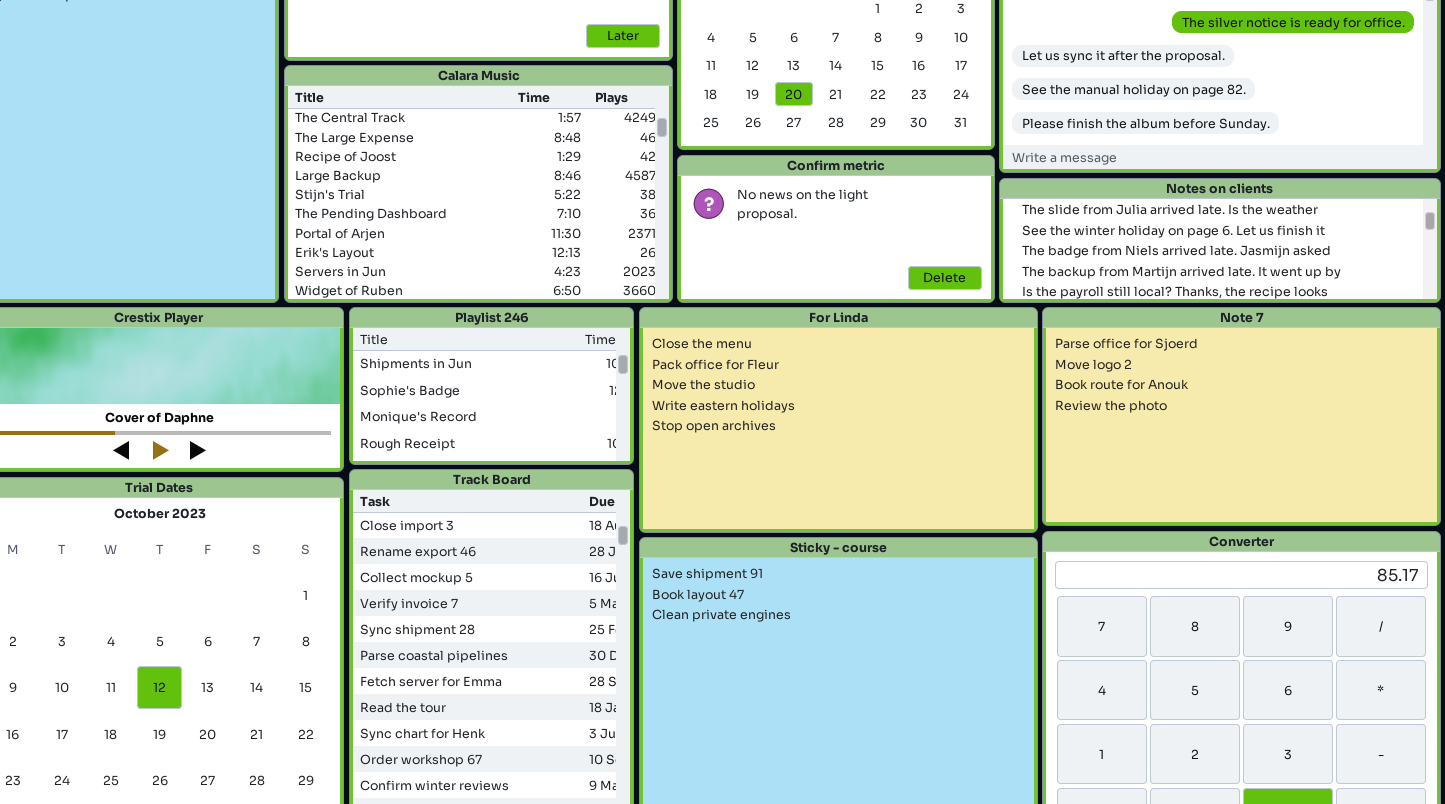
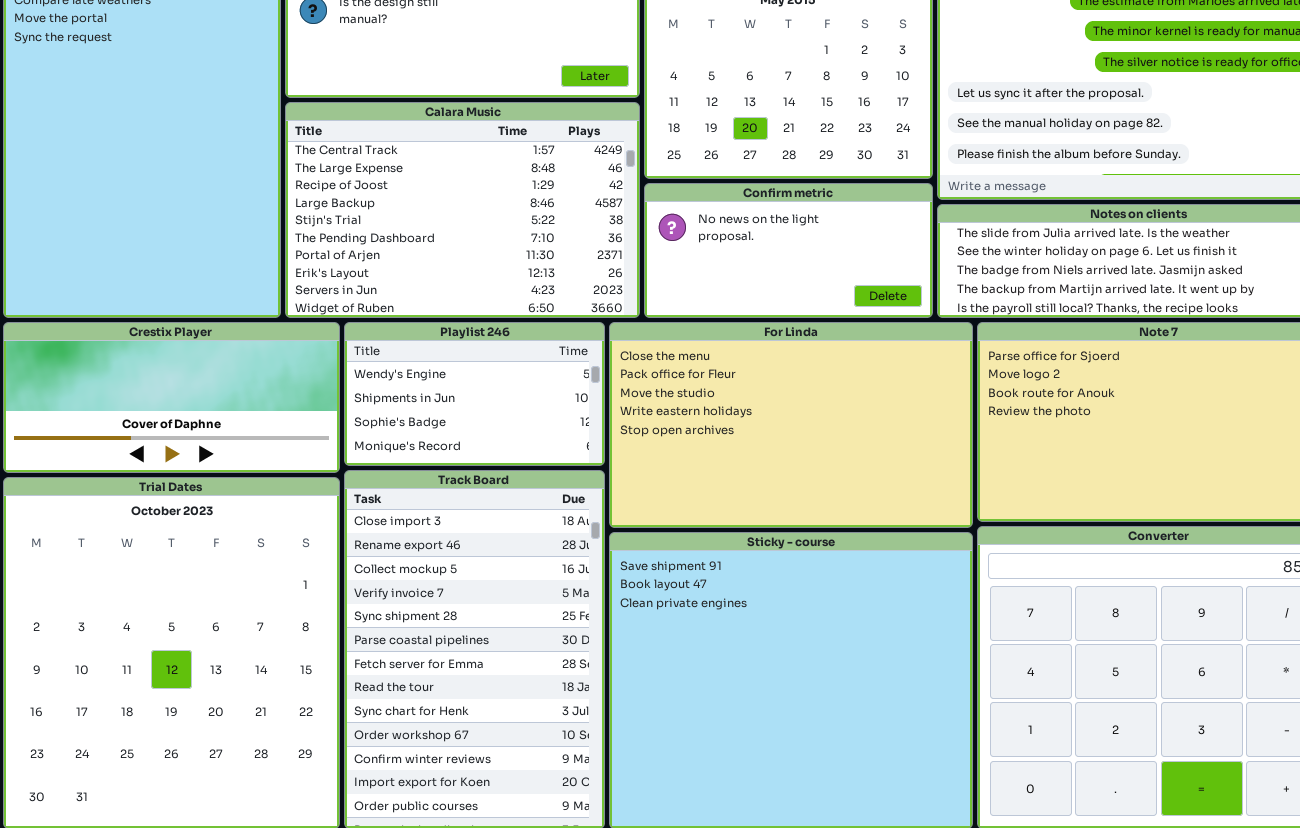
Playlist 246: [349,307,634,465] -> [344,322,605,466], scrolled up 1 row

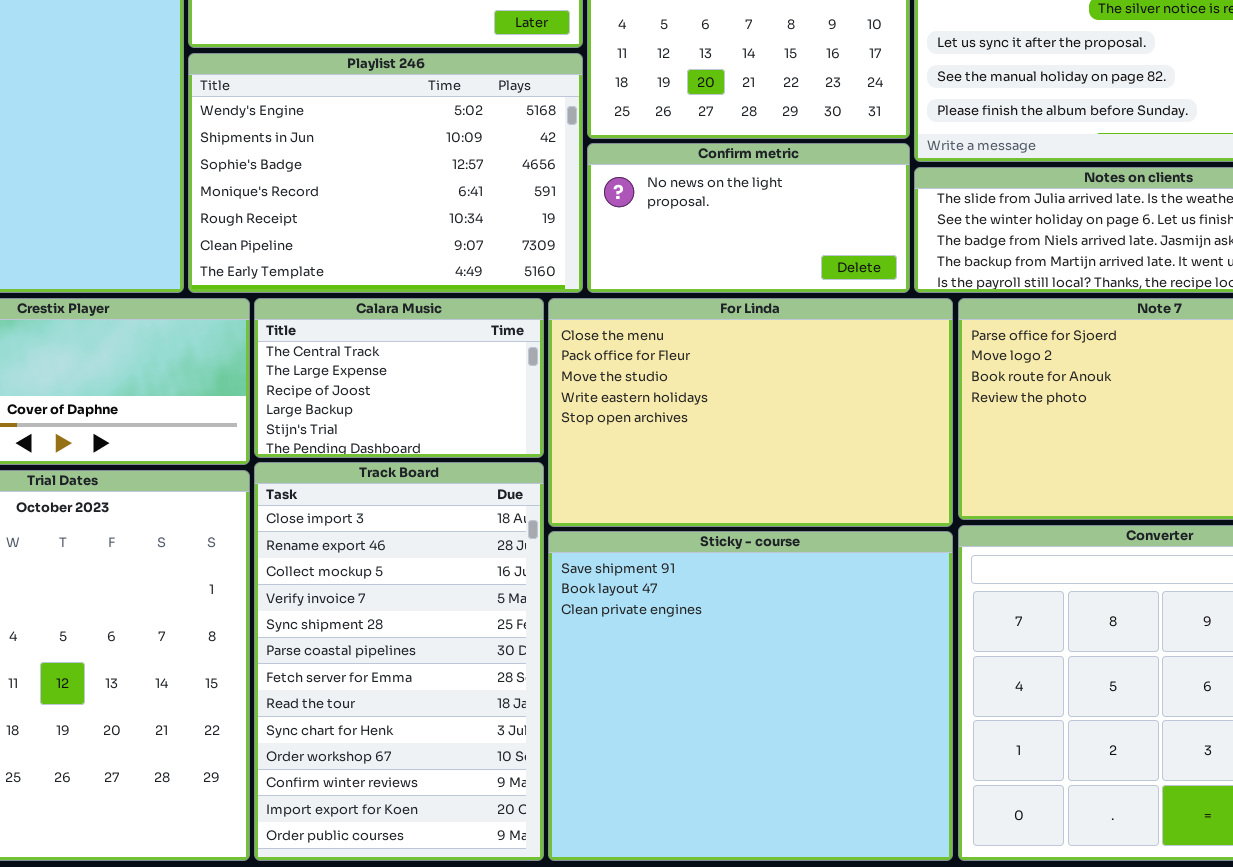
Calara Music: [285,102,640,318] -> [254,298,544,458], moved, resized
Playlist 246: [344,322,605,466] -> [188,53,583,293], moved, resized

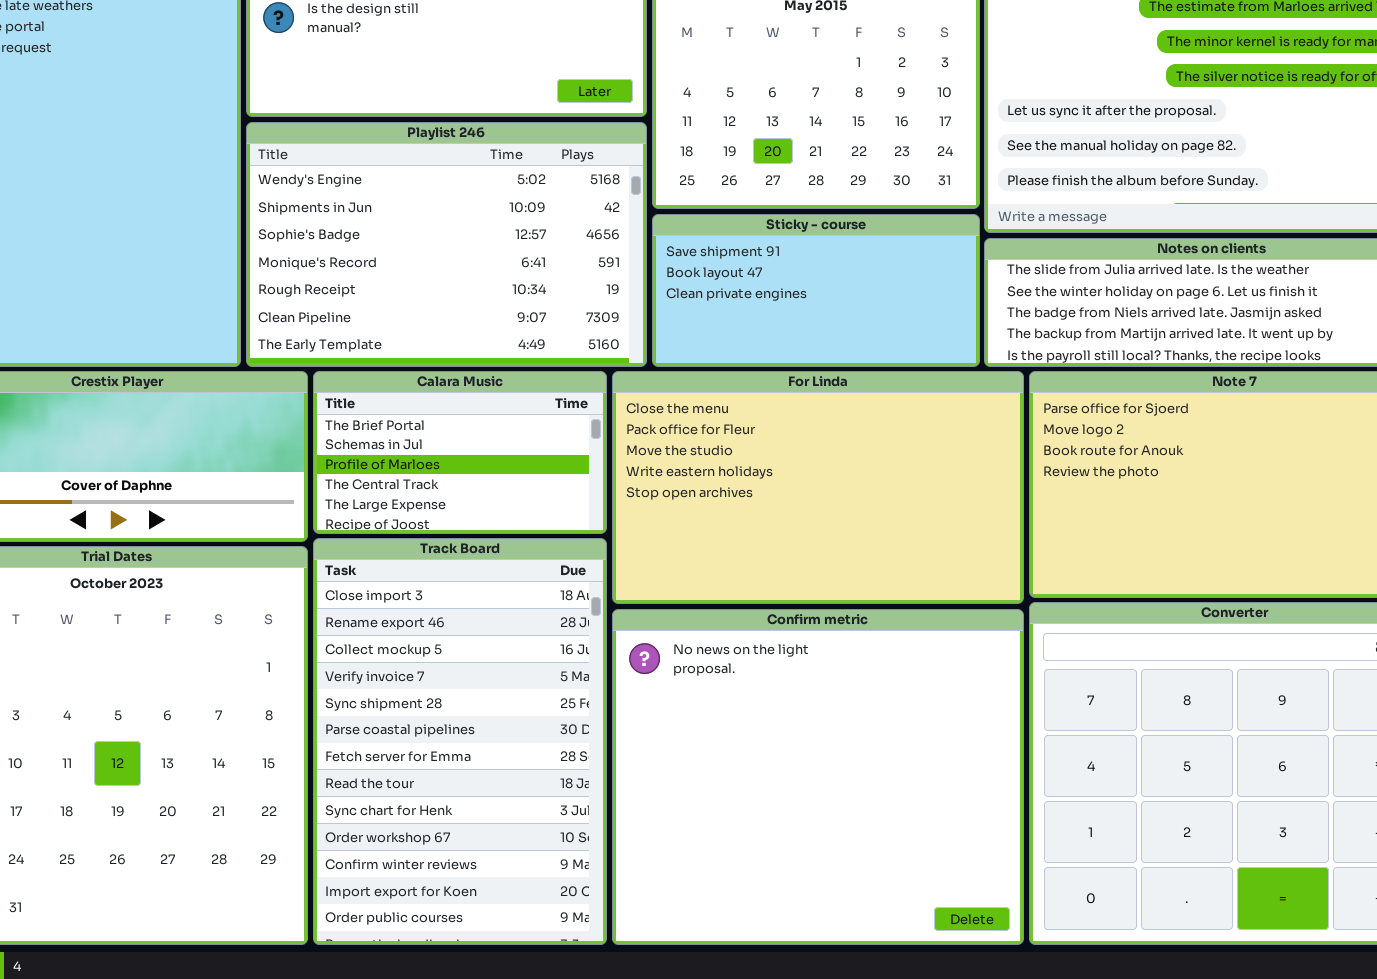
Confirm metric: [587,143,910,293] -> [612,609,1024,945], moved, resized
Calara Music: [254,298,544,458] -> [313,371,607,534], scrolled up 3 rows
Sticky - course: [548,531,953,861] -> [652,214,980,367], moved, resized

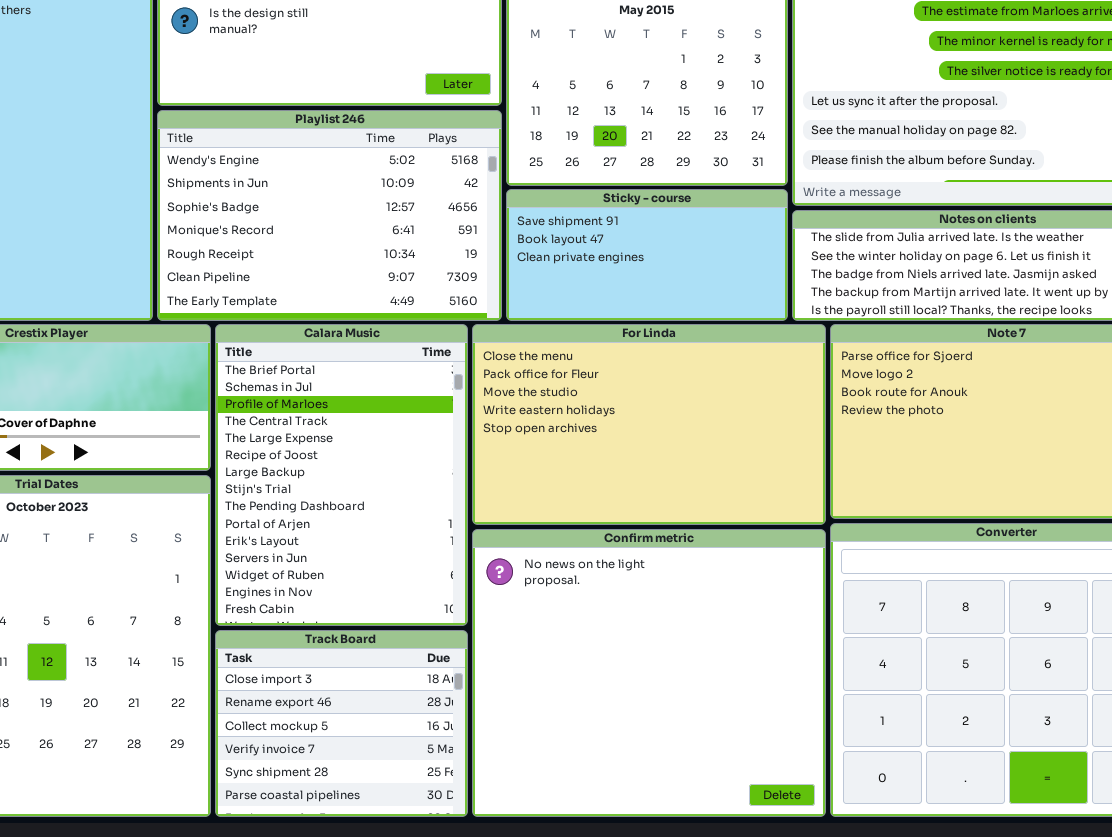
Calara Music: [313,371,607,534] -> [215,324,468,626], resized
Track Board: [313,538,607,945] -> [215,630,468,817], resized

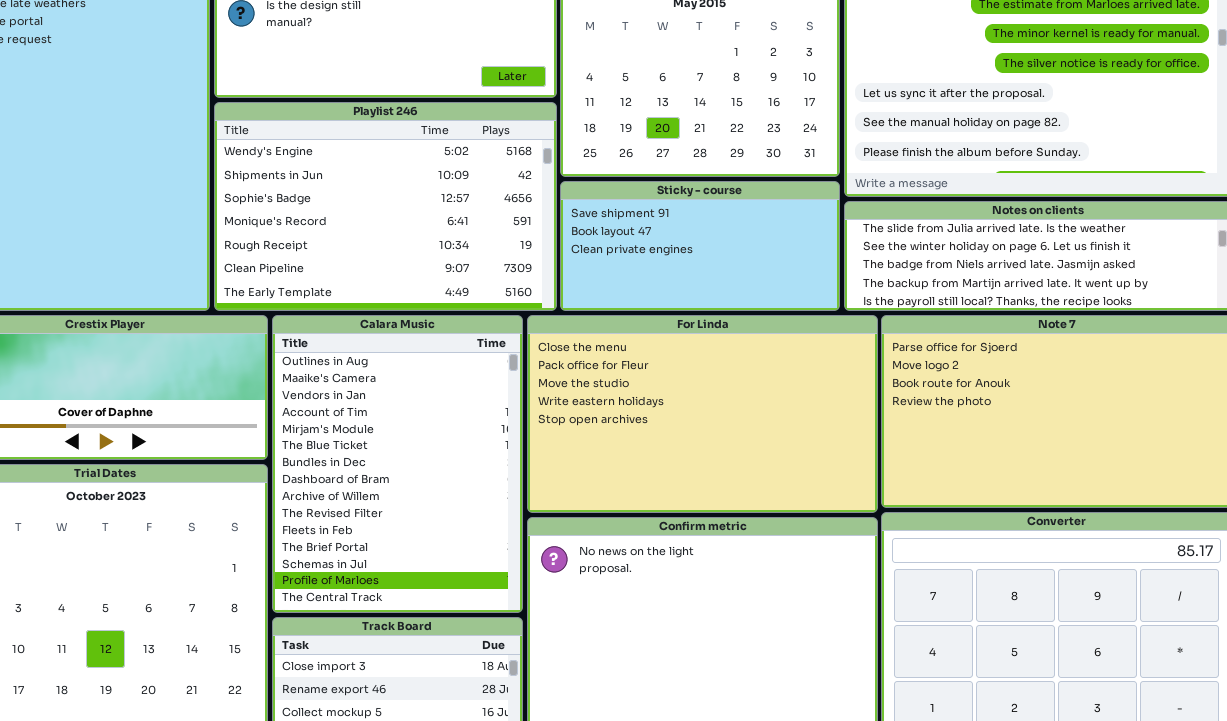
Calara Music: [215,324,468,626] -> [272,315,523,613], scrolled up 11 rows

